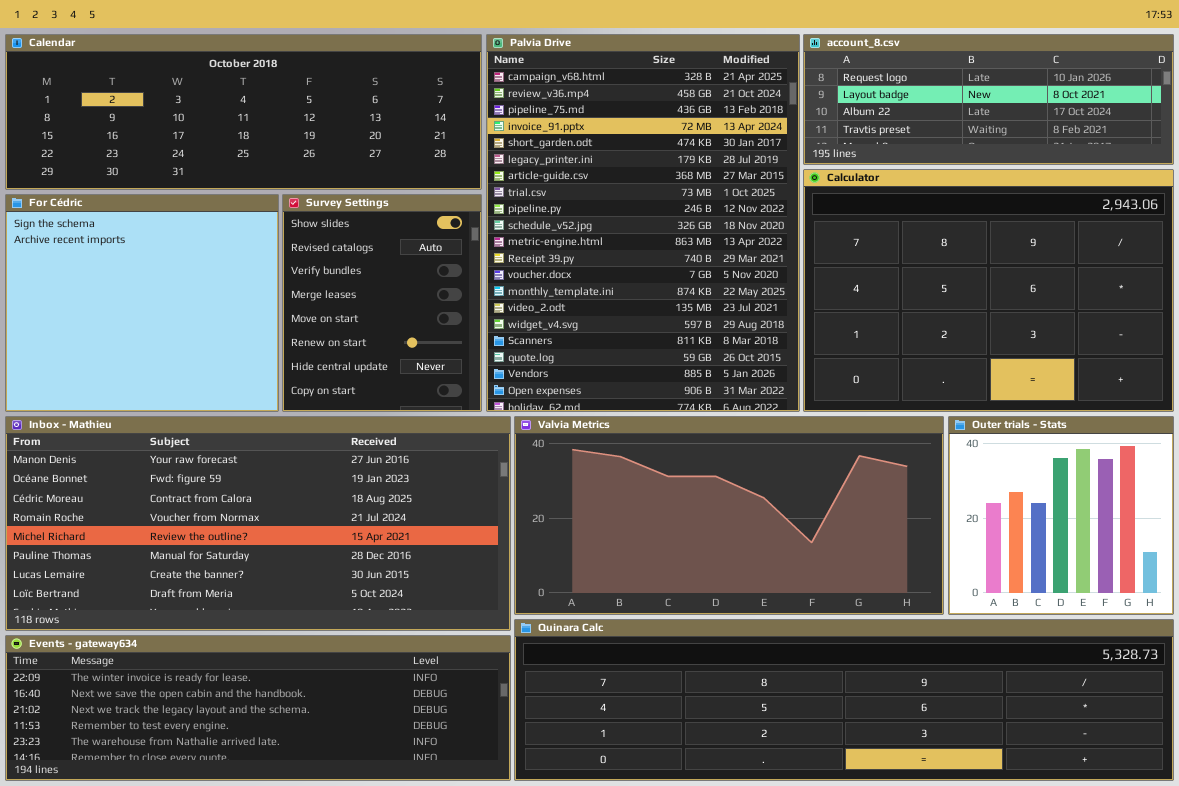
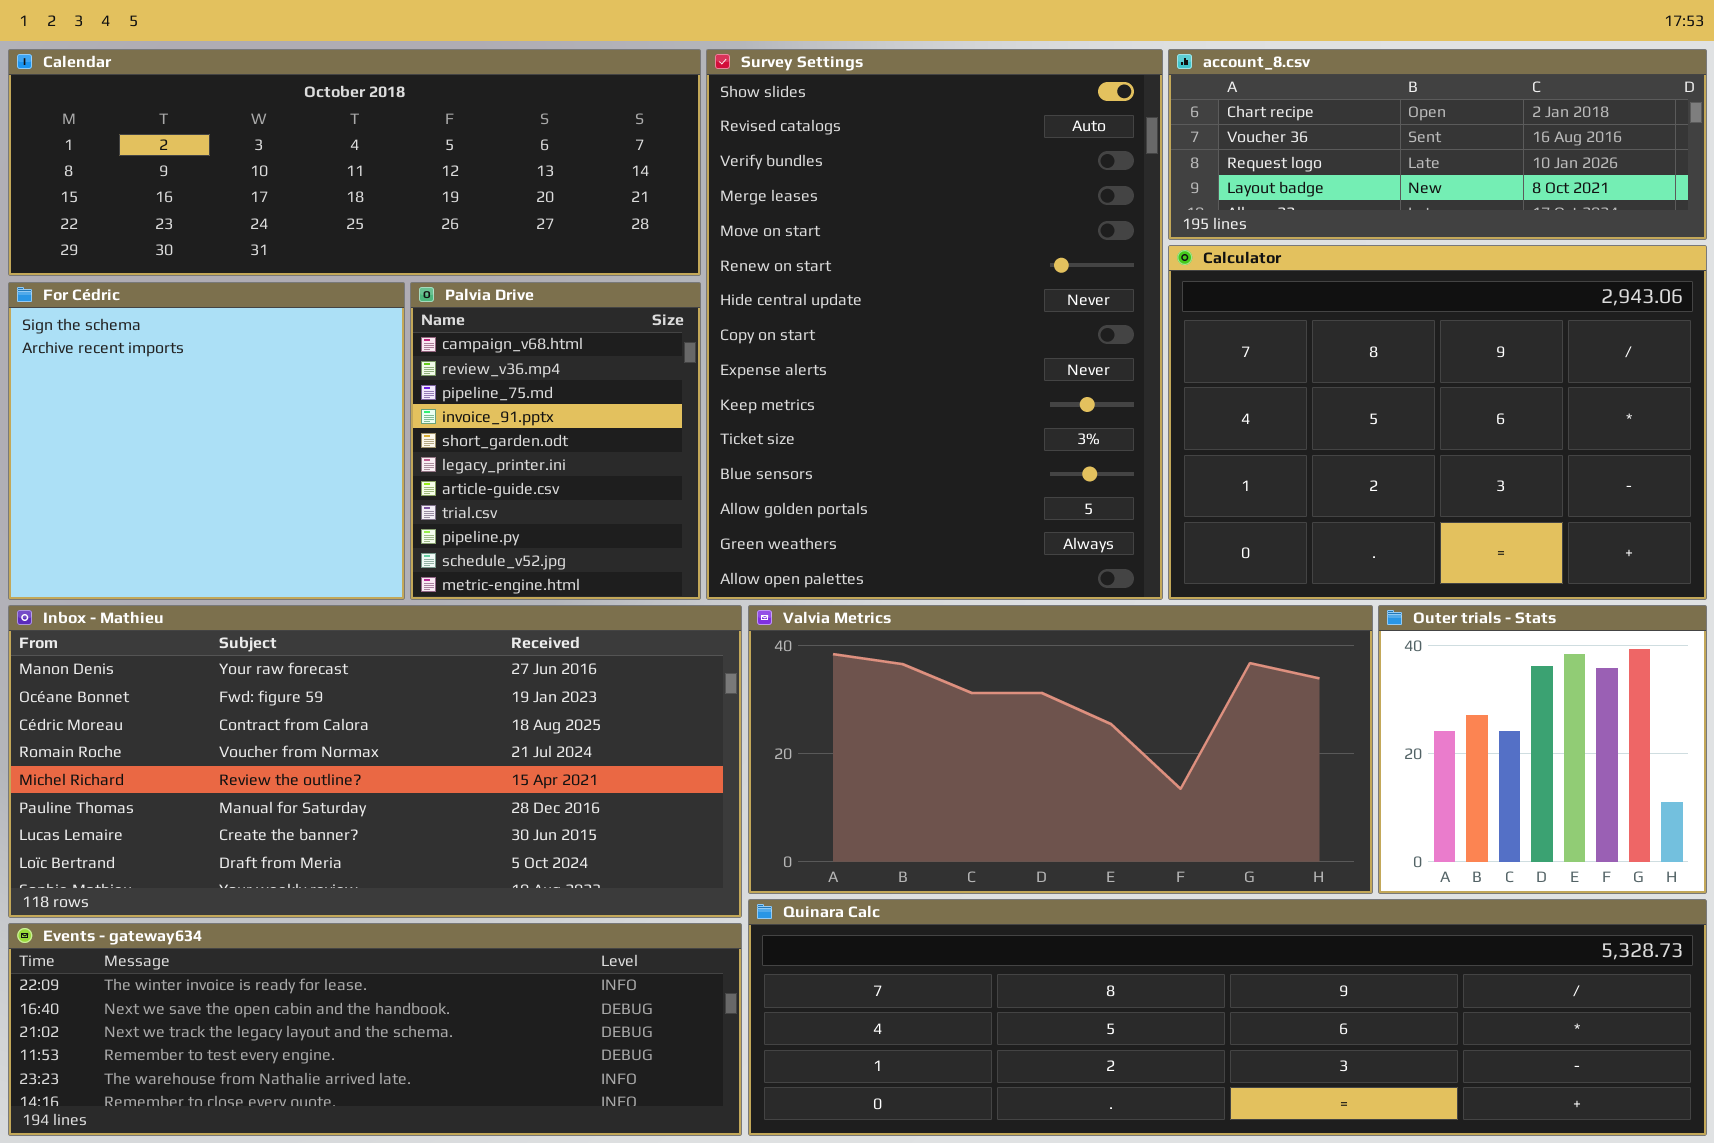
Palvia Drive: [486,34,800,412] -> [410,282,701,600], moved, resized
account_8.csv: [803,34,1174,165] -> [1168,49,1707,240], scrolled up 2 rows
Survey Settings: [282,194,482,412] -> [706,49,1163,600], moved, resized

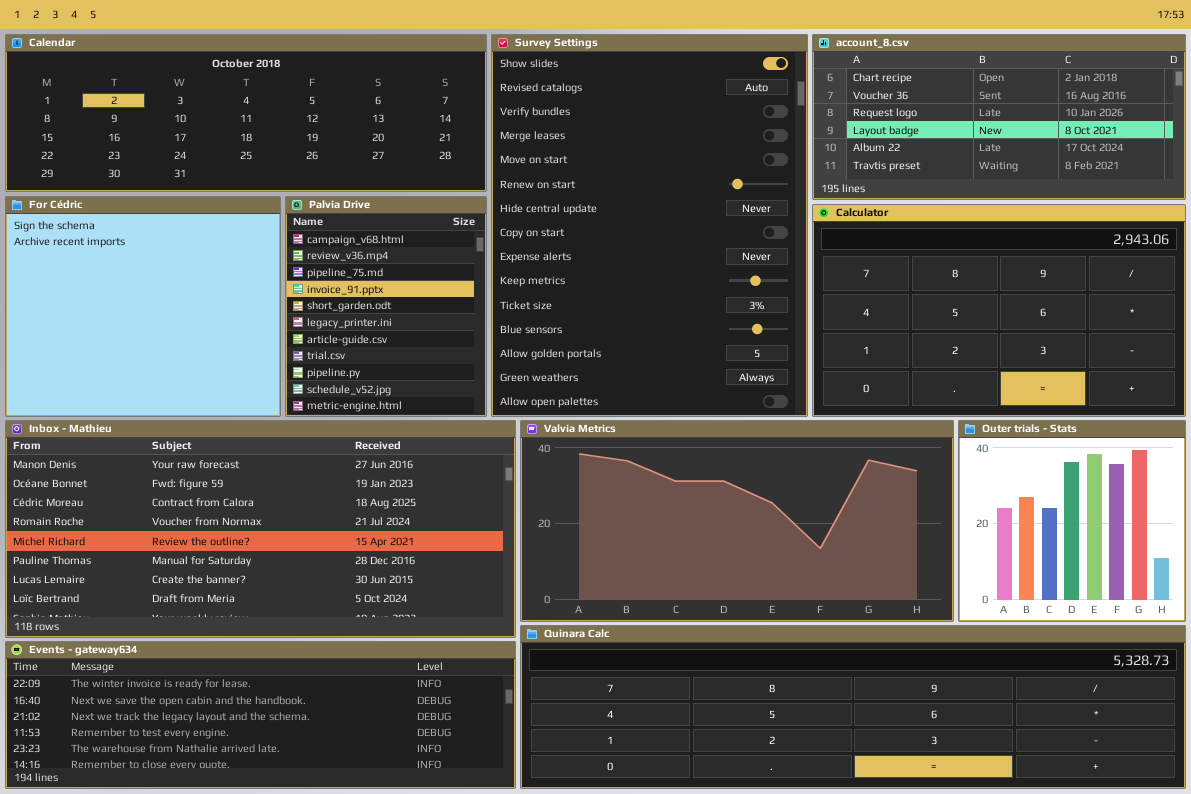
account_8.csv: [1168,49,1707,240] -> [812,34,1186,200], resized
Calculator: [1168,245,1707,600] -> [812,204,1186,417], resized

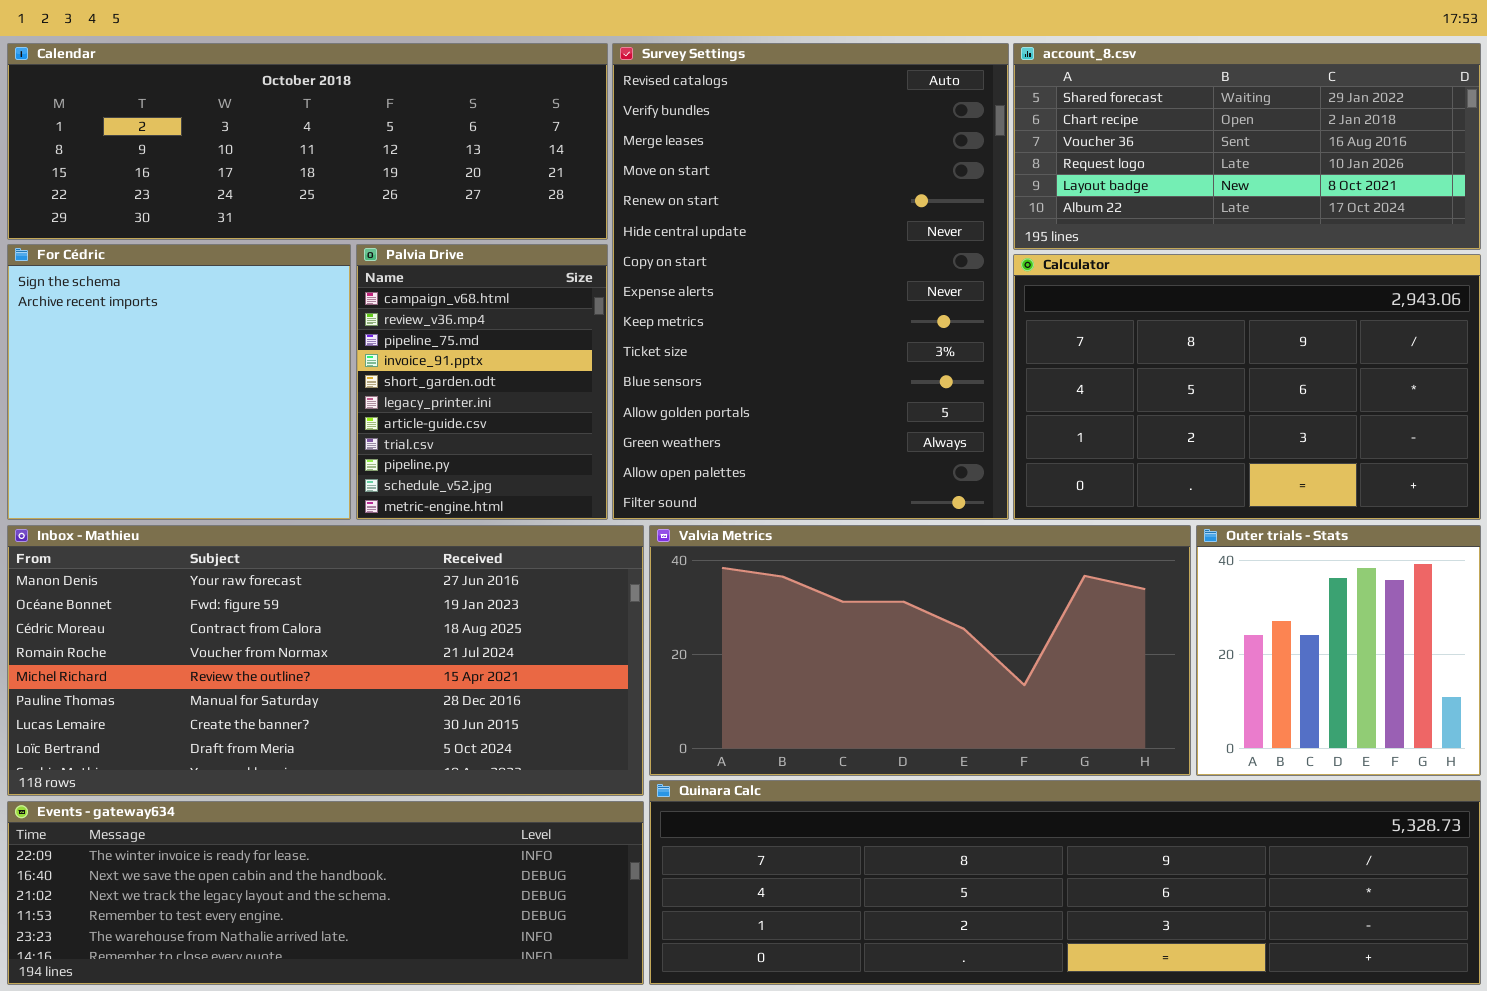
Survey Settings: [491,34,808,417] -> [612,43,1009,520], scrolled down 1 row
account_8.csv: [812,34,1186,200] -> [1013,43,1481,250], scrolled up 1 row

